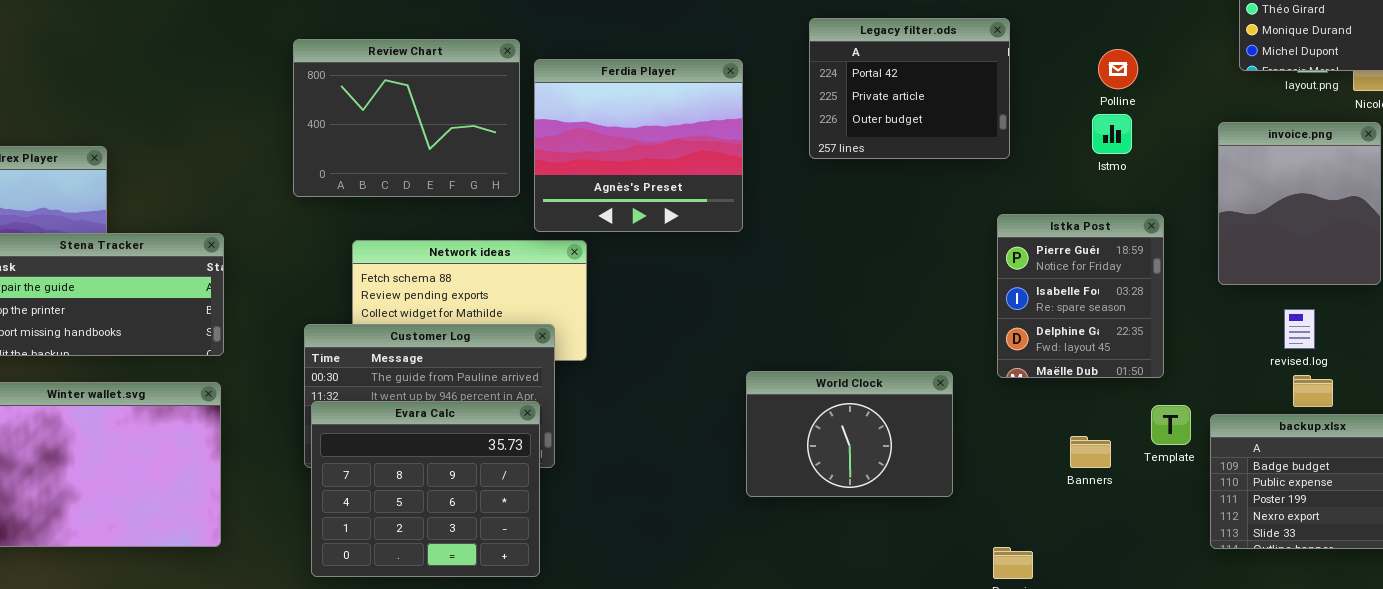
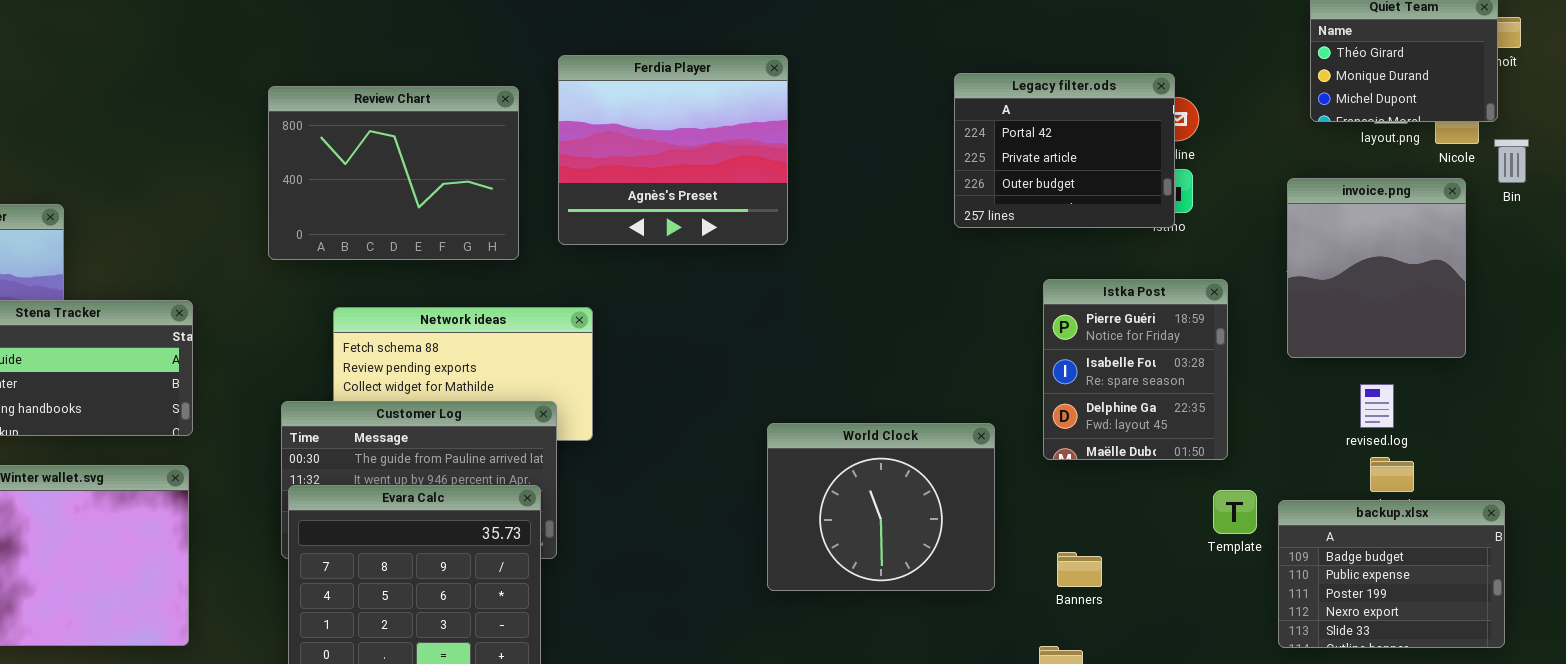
Legacy filter.ods: [809,18,1010,159] -> [954,73,1175,228], moved
Ferdia Player: [534,59,743,232] -> [558,55,788,245], moved
World Clock: [746,371,953,497] -> [767,423,995,591], resized
Banners: [1070,436,1111,468] -> [1057,552,1102,587], moved

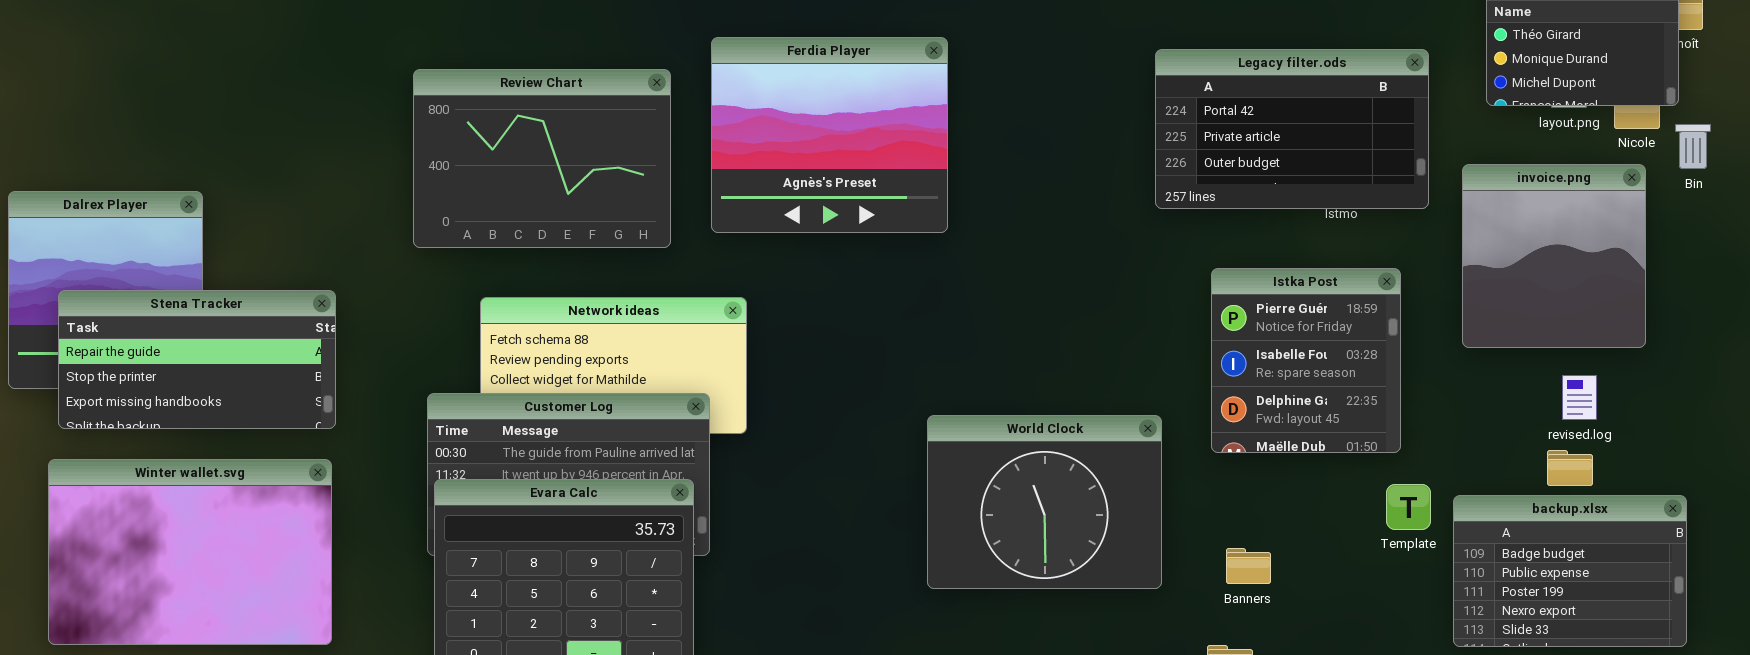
Legacy filter.ods: [954,73,1175,228] -> [1155,49,1429,209], moved, resized
revised.log: [1360,384,1394,428] -> [1562,375,1597,420], moved

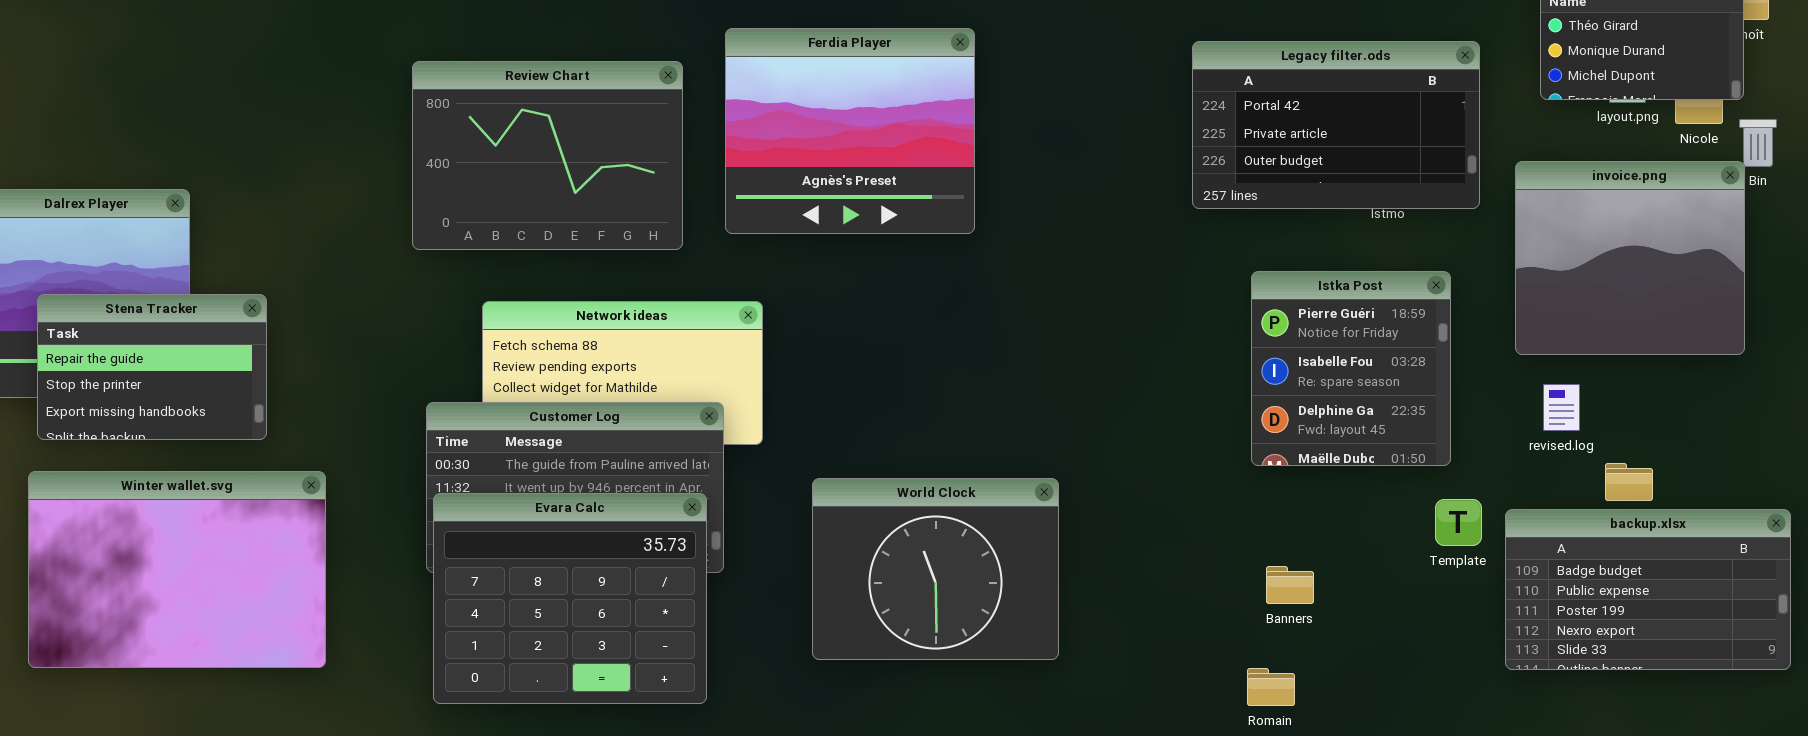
invoice.png: [1462,164,1646,348] -> [1515,161,1745,355], resized
Stena Tracker: [58,290,336,429] -> [37,294,267,440], resized
revised.log: [1562,375,1597,420] -> [1543,384,1580,431], moved
World Clock: [927,415,1162,589] -> [812,478,1059,660], moved
backup.xlsx: [1453,495,1687,647] -> [1505,509,1791,670], resized

